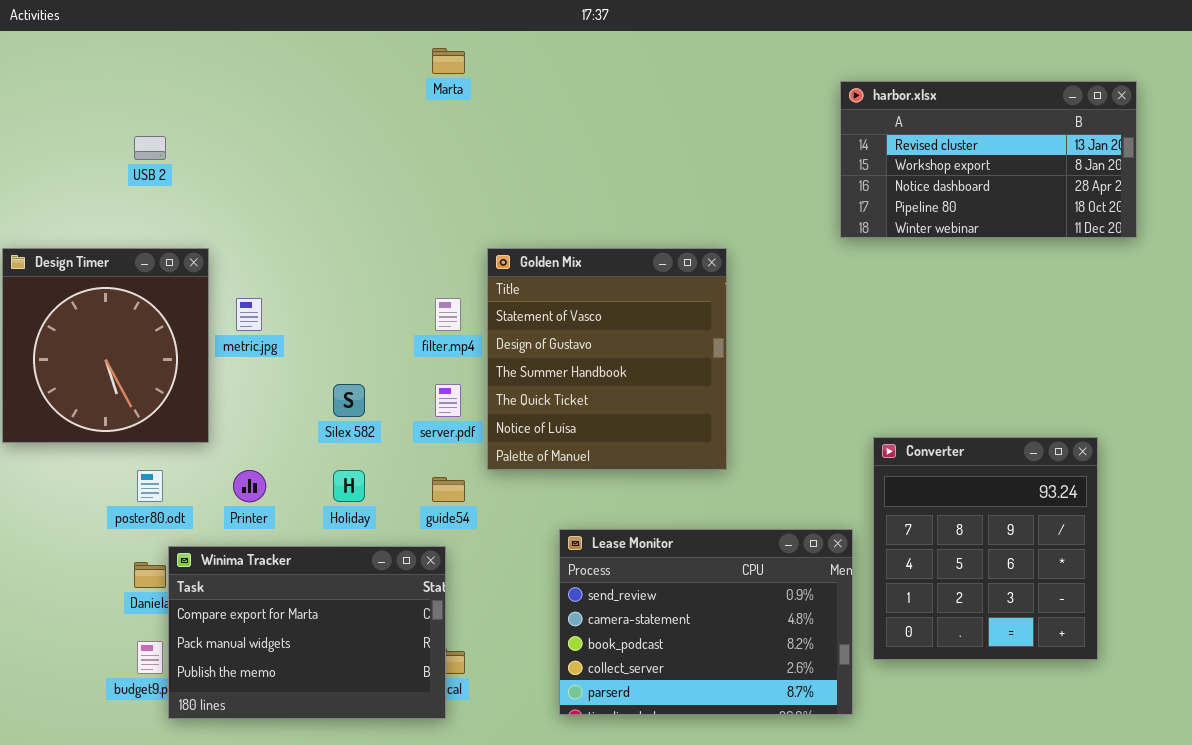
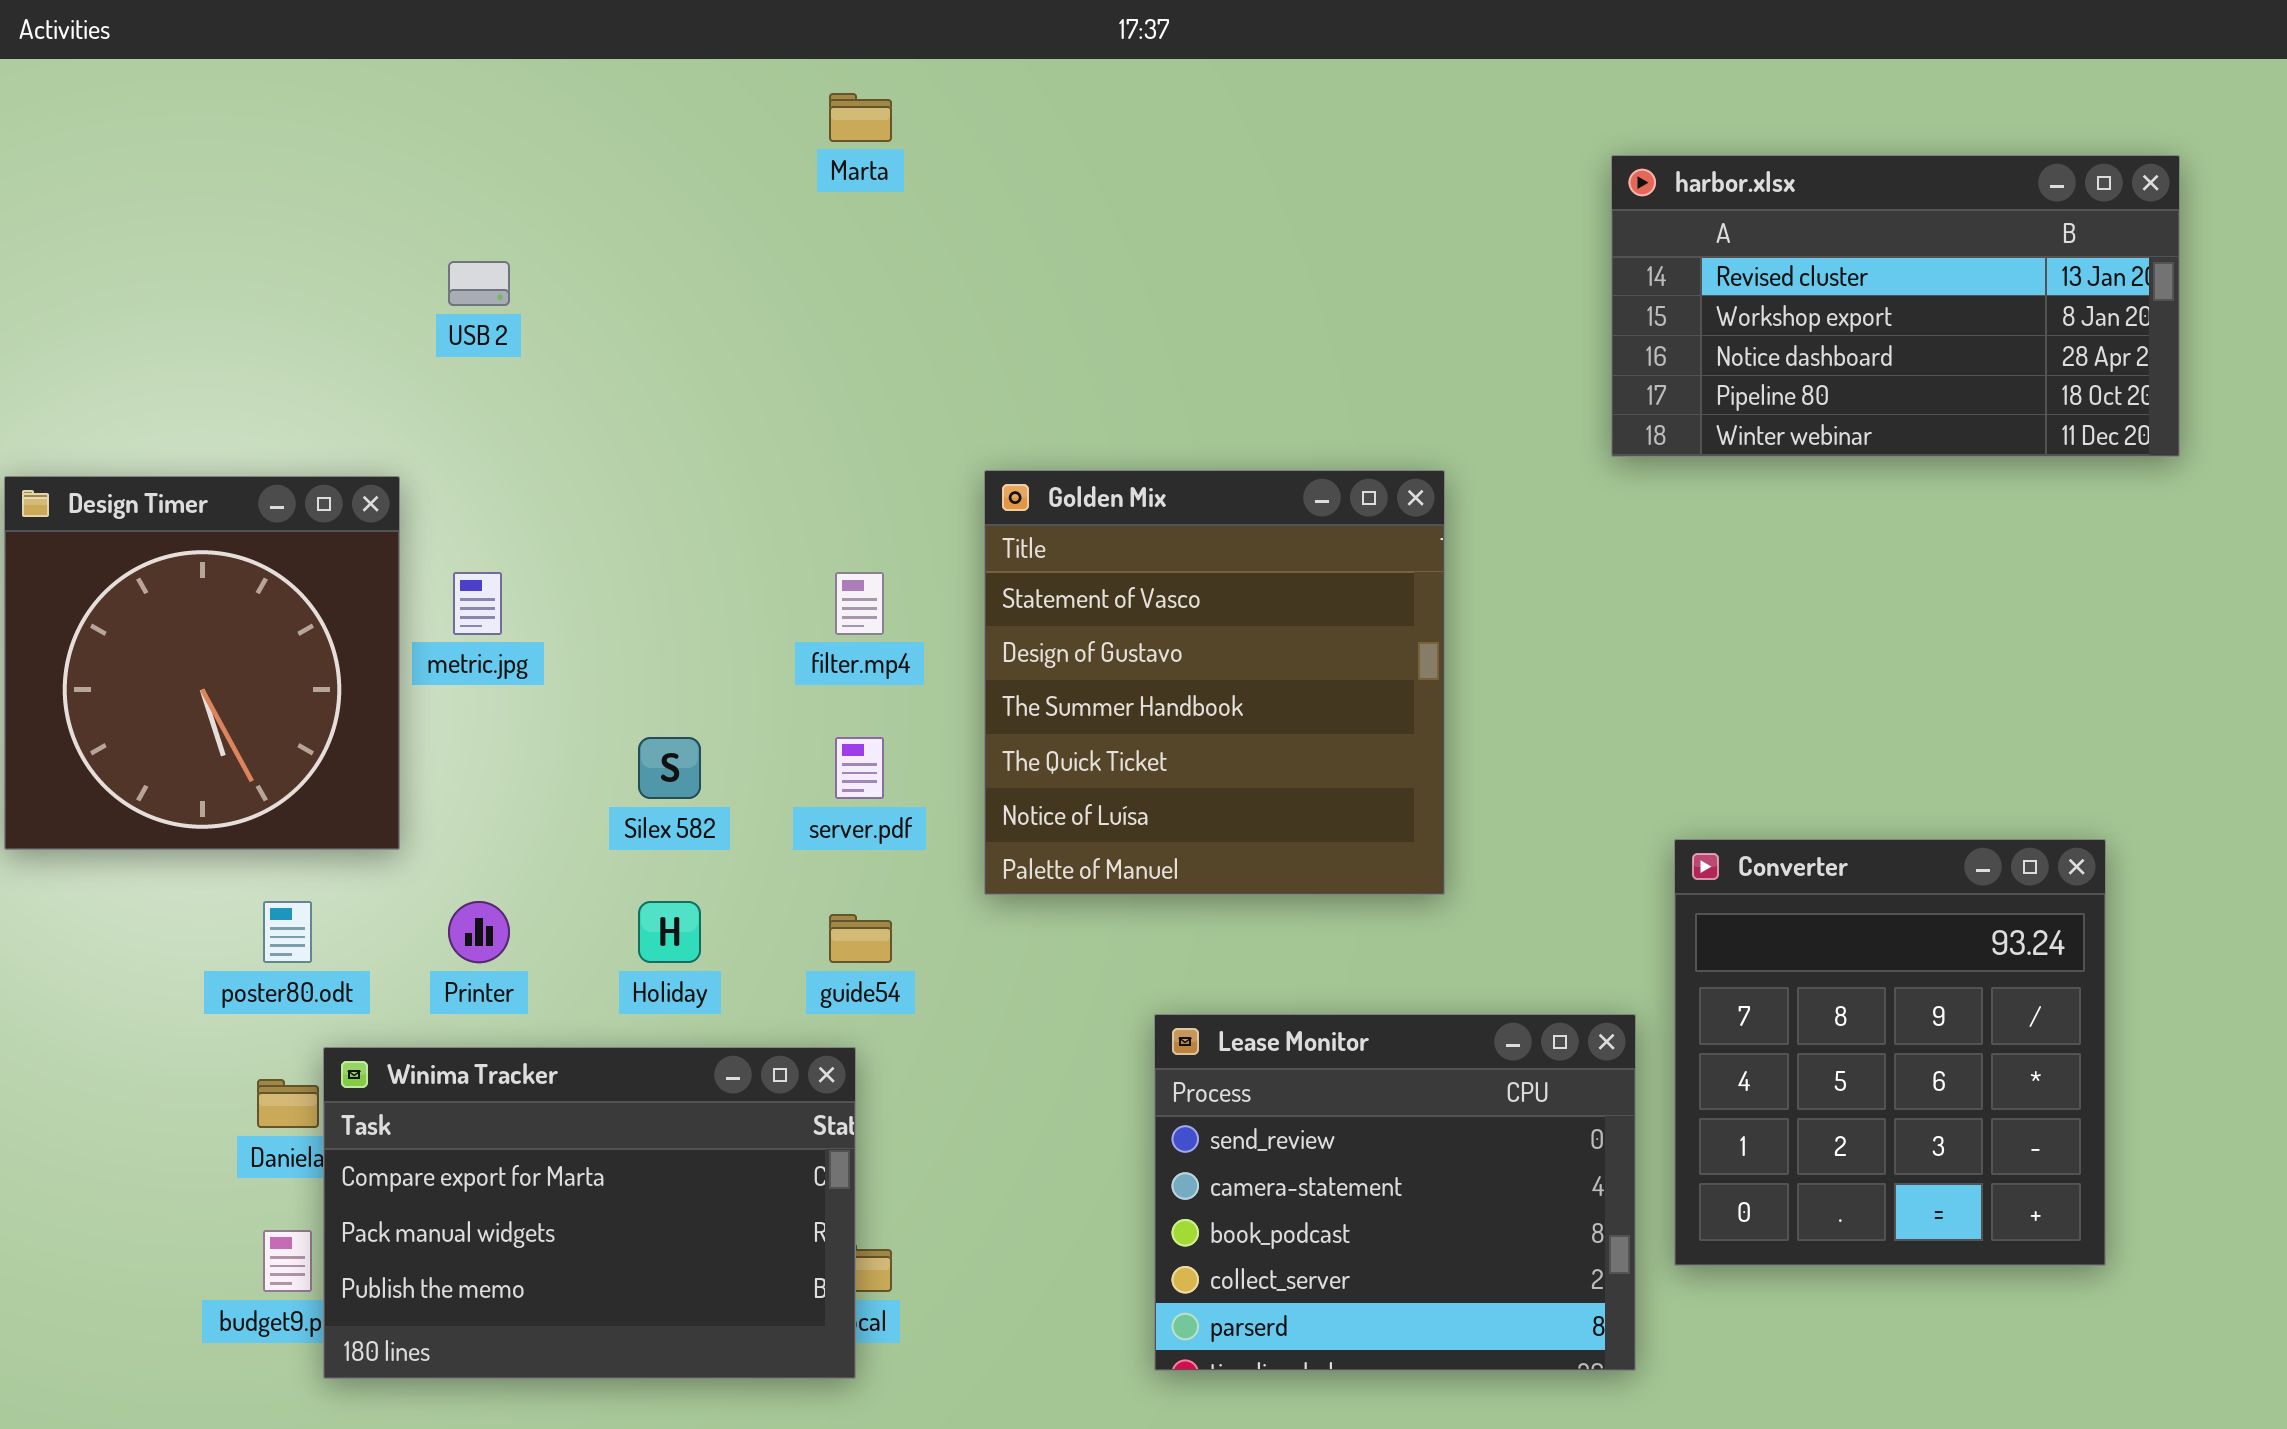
USB 2: [134,136,166,160] -> [448,261,510,306], moved
Golden Mix: [487,248,727,470] -> [984,470,1445,895], moved
Lease Monitor: [559,529,853,715] -> [1154,1014,1636,1371], resized

